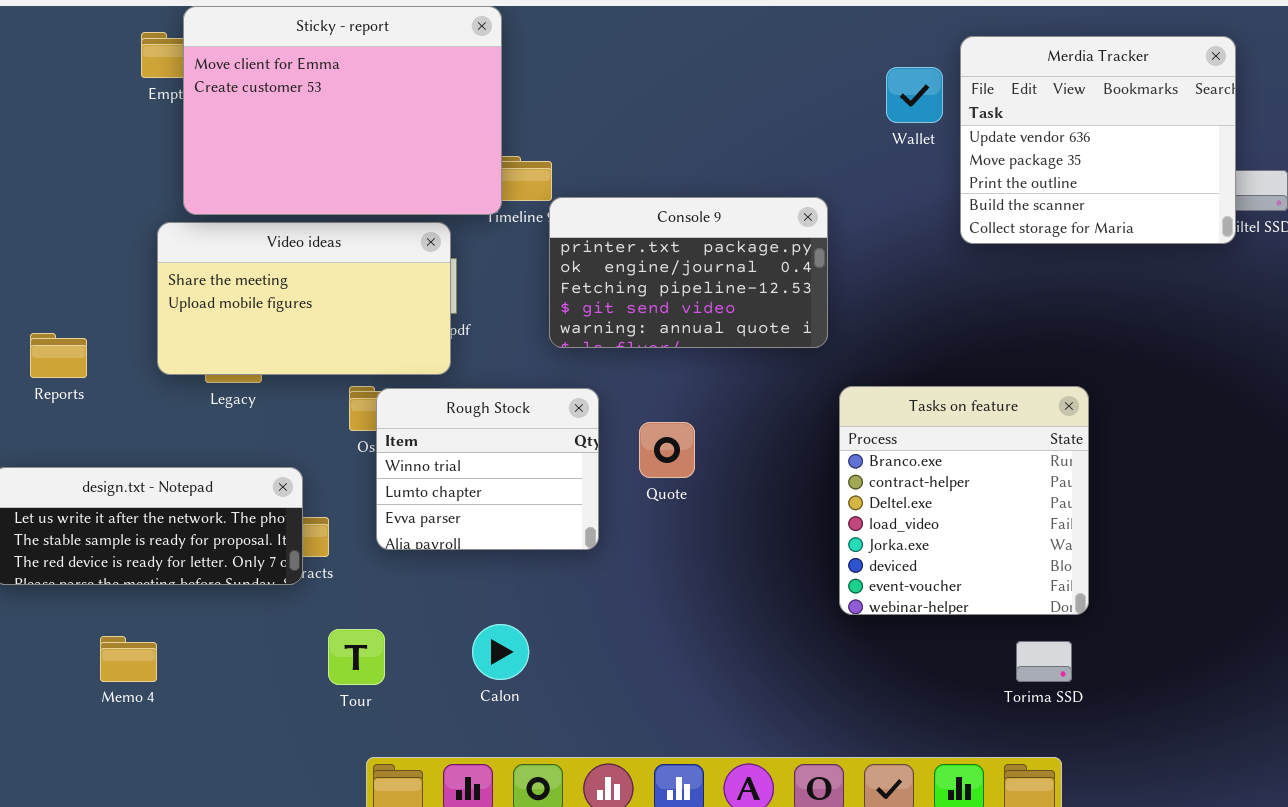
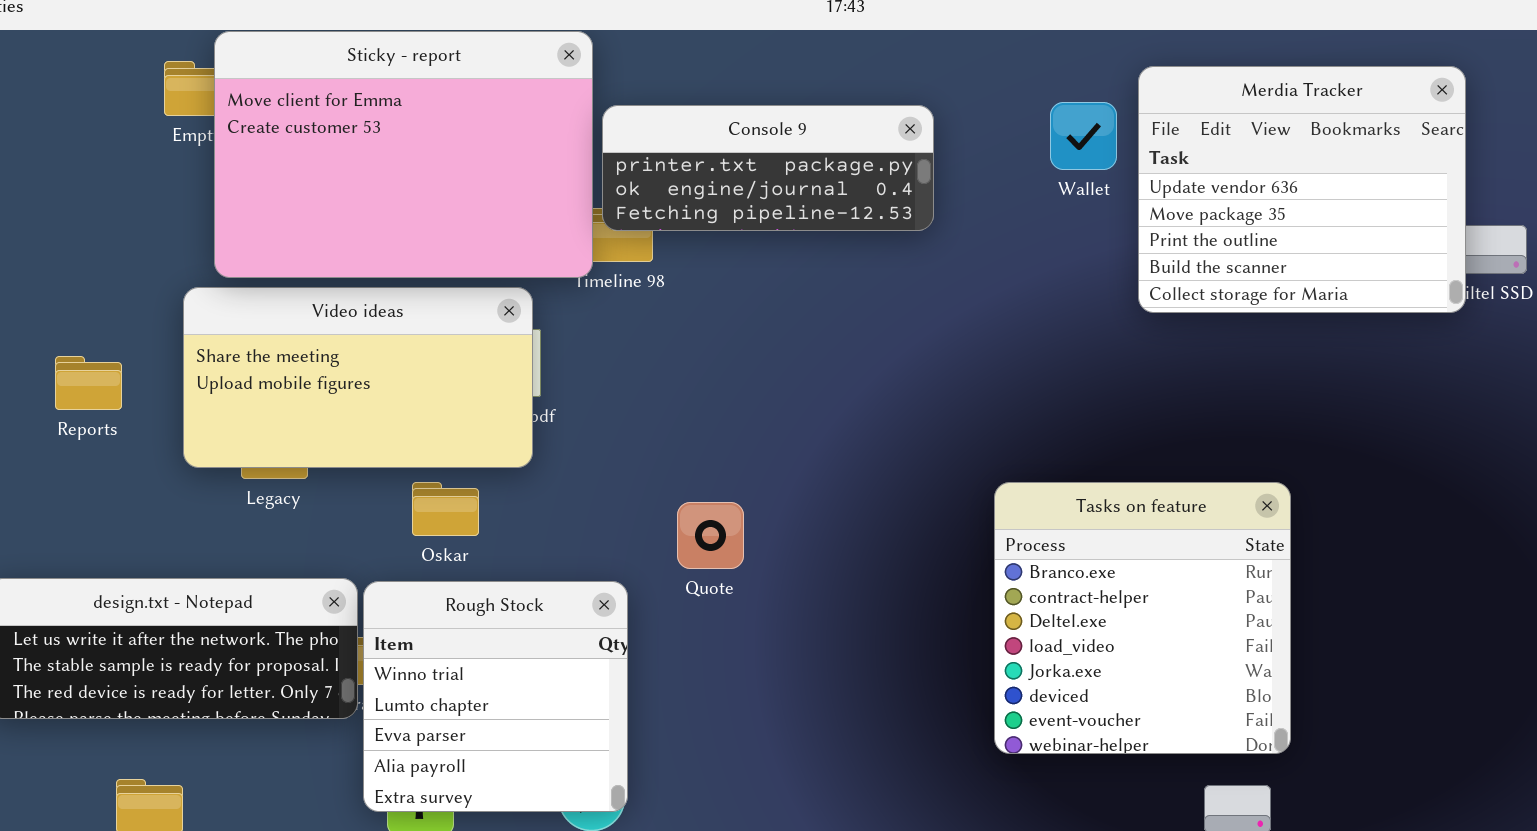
Console 9: [549,197,828,348] -> [602,105,934,231], moved, resized
Reports: [30,333,87,378] -> [55,356,122,410], moved
Rough Stock: [376,388,599,550] -> [363,581,628,812], moved, resized
Quote: [639,422,695,478] -> [677,502,744,569], moved

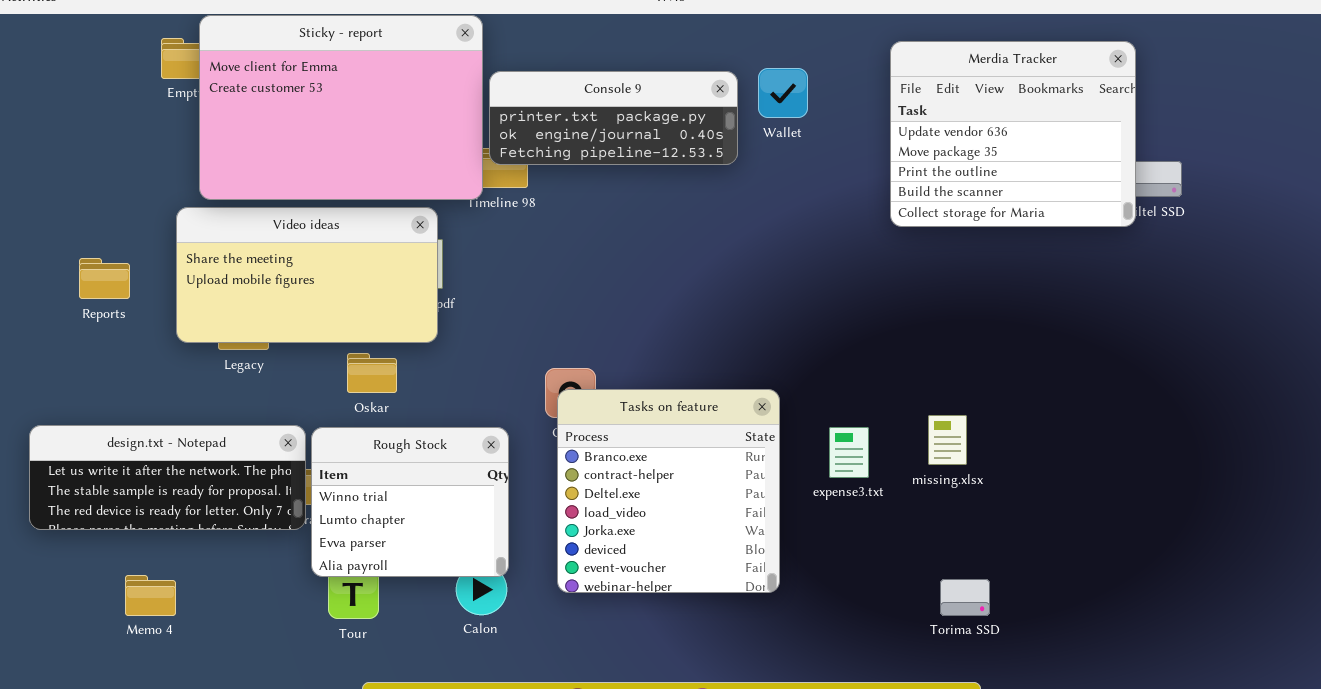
Wallet: [1050,102,1117,170] -> [758,68,808,118], moved
Tasks on feature: [994,482,1291,754] -> [557,389,780,593], moved
Rough Stock: [363,581,628,812] -> [311,427,509,577], resized

